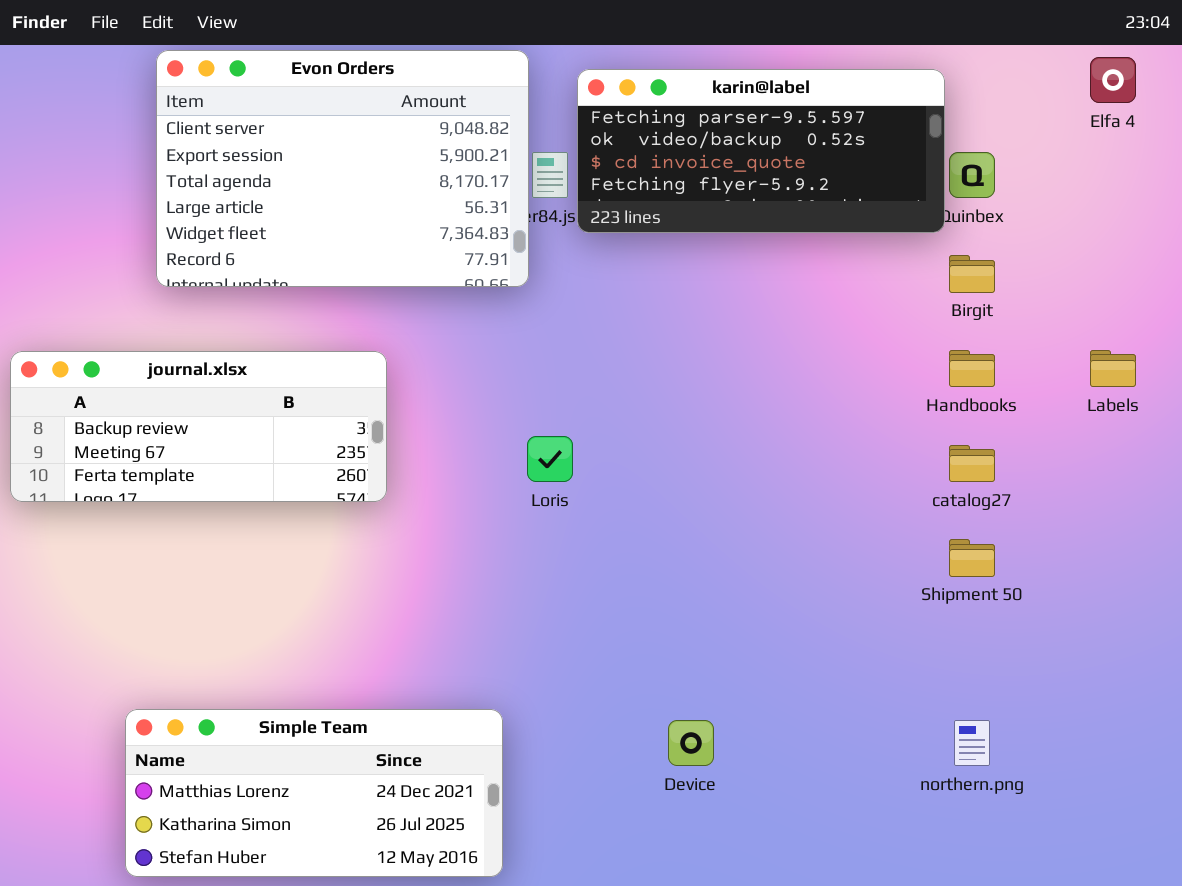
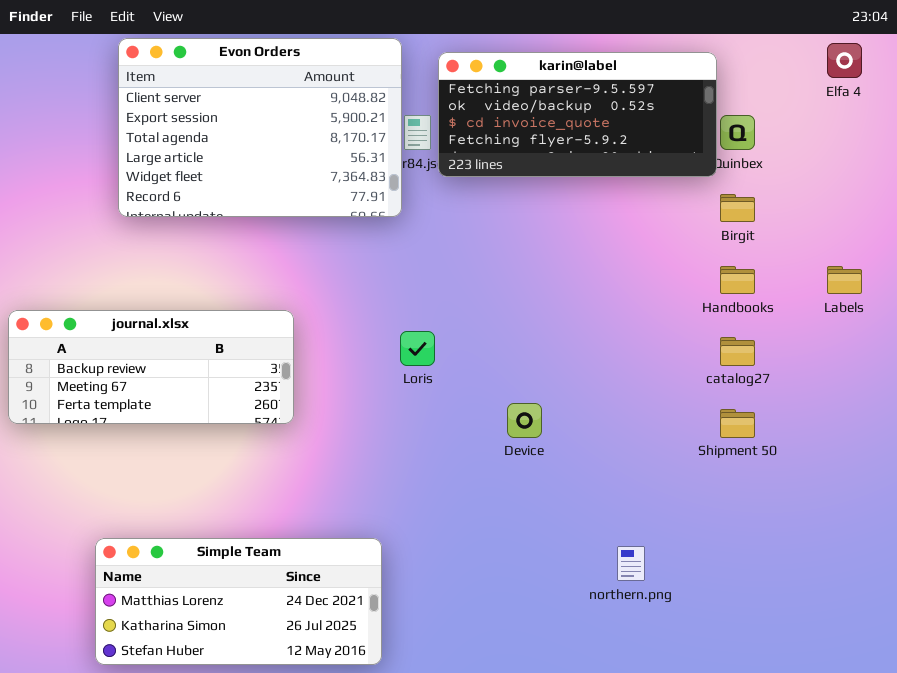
journal.xlsx: [10,351,387,502] -> [8,310,294,424], moved
Device: [668,720,714,766] -> [507,403,542,438], moved
northern.png: [954,720,990,766] -> [617,546,645,581], moved

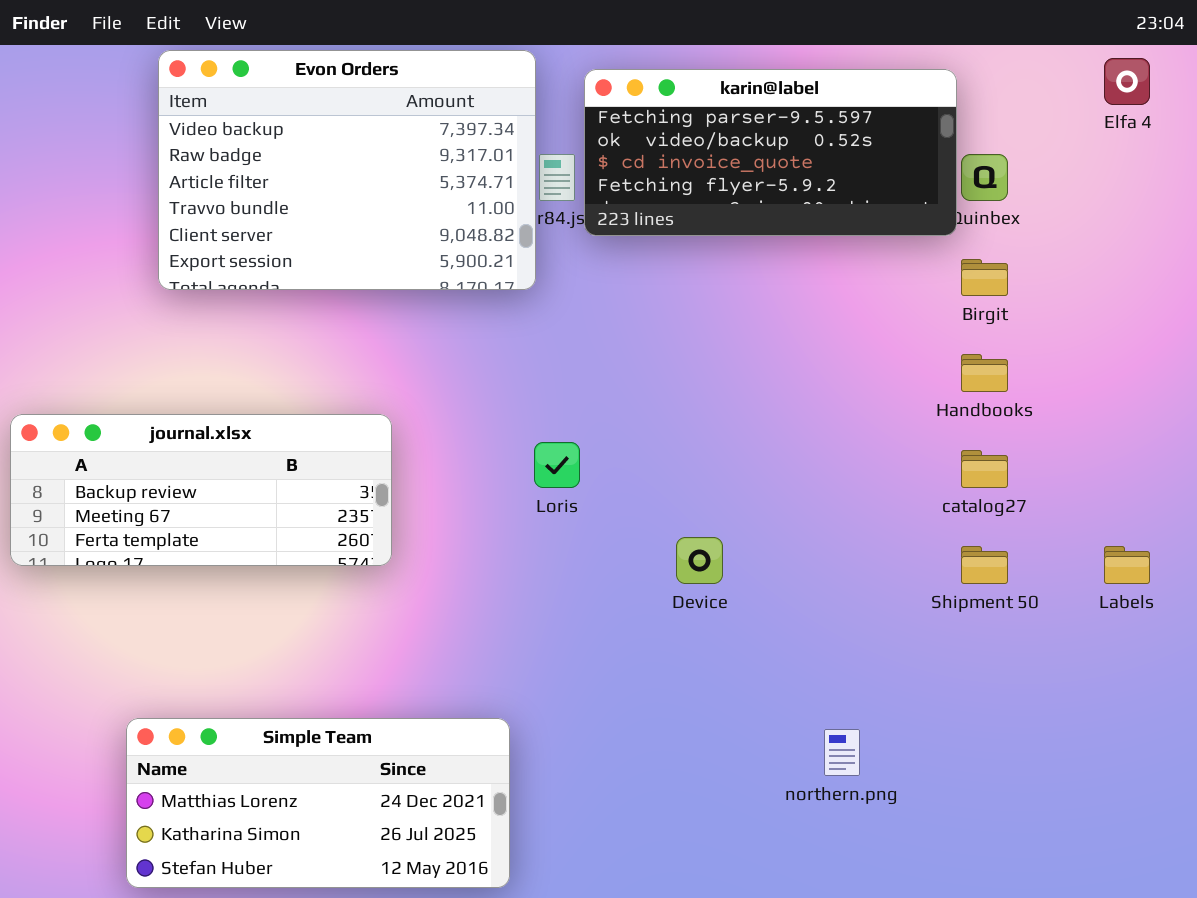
Evon Orders: [118,38,402,217] -> [158,50,536,290], scrolled up 4 rows
Labels: [827,266,862,294] -> [1104,546,1150,584], moved

